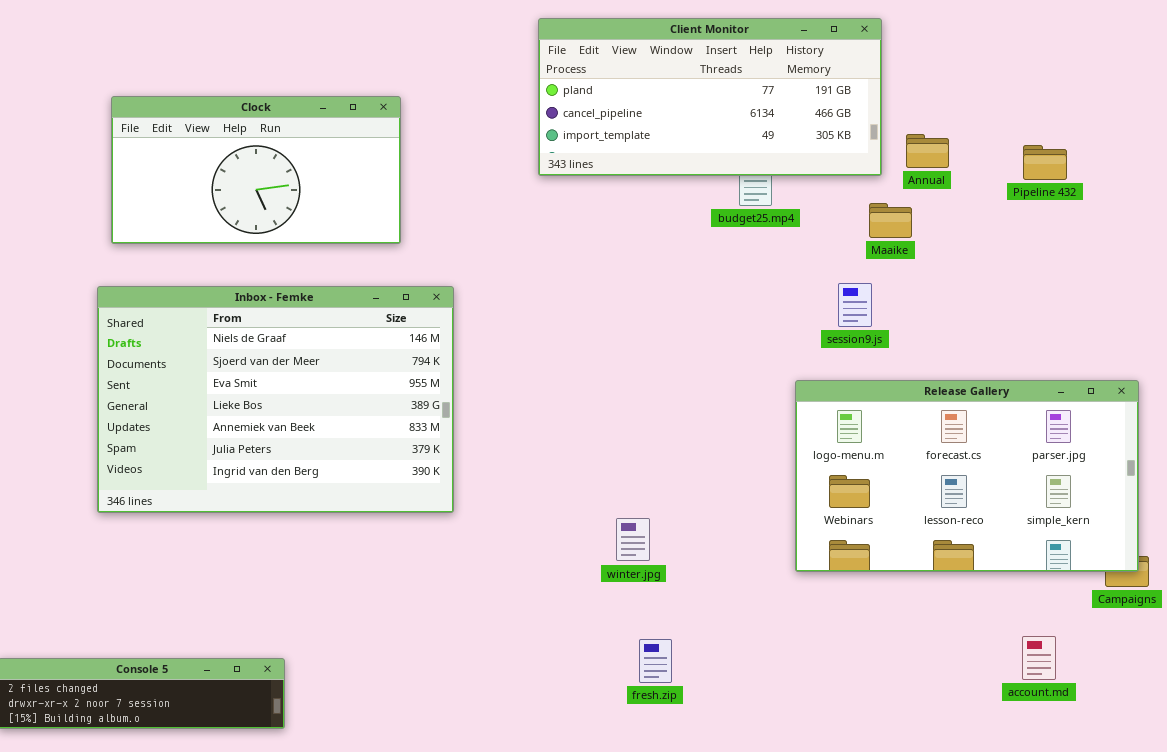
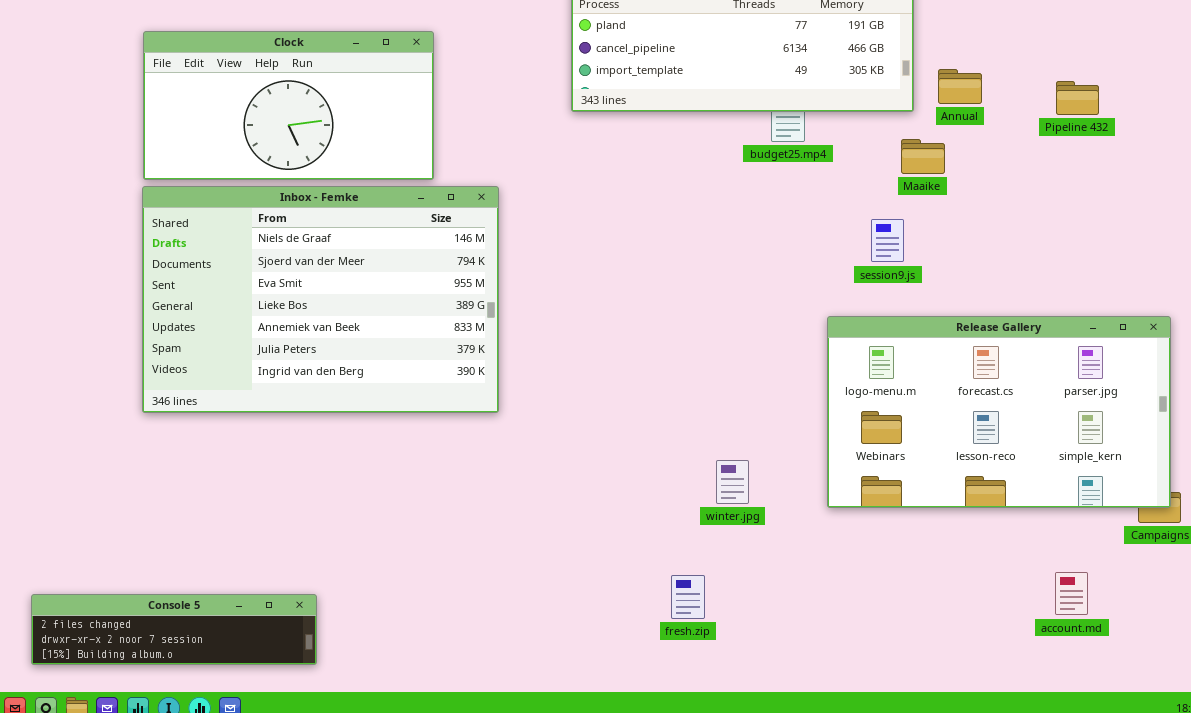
Inbox - Femke: [97,286,454,513] -> [142,186,499,413], moved
winter.jpg: [616,518,650,561] -> [716,460,749,504], moved

